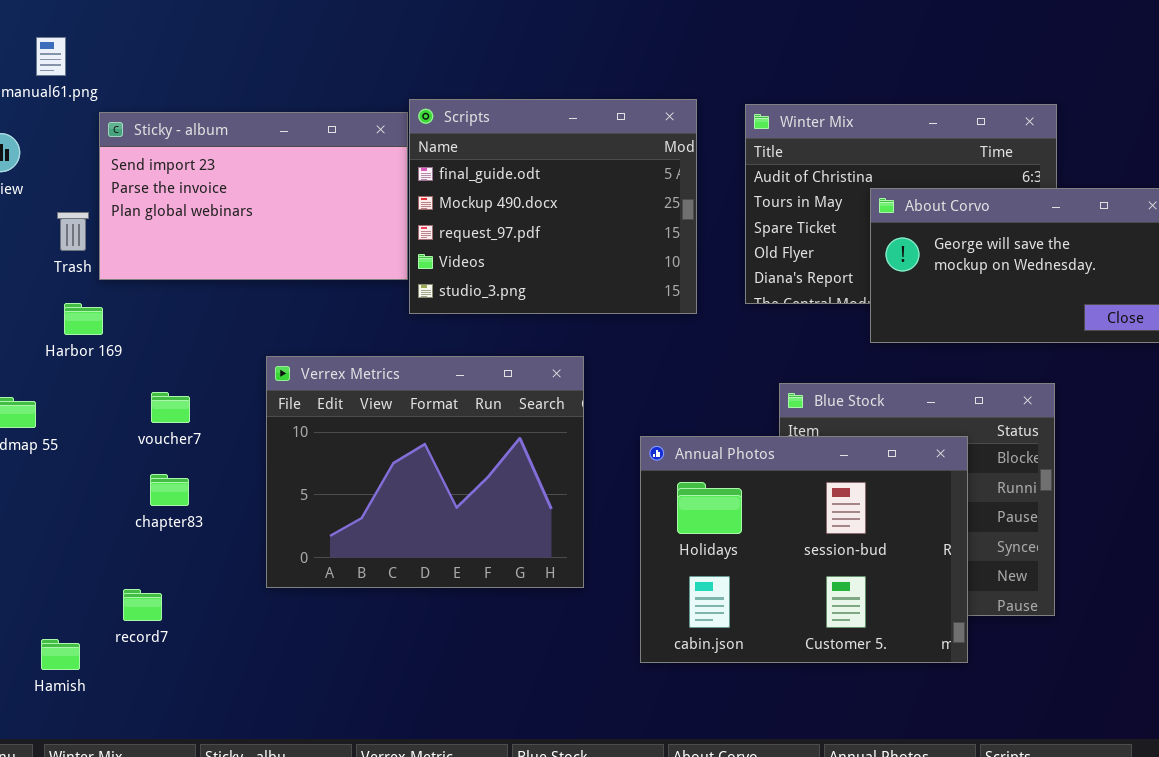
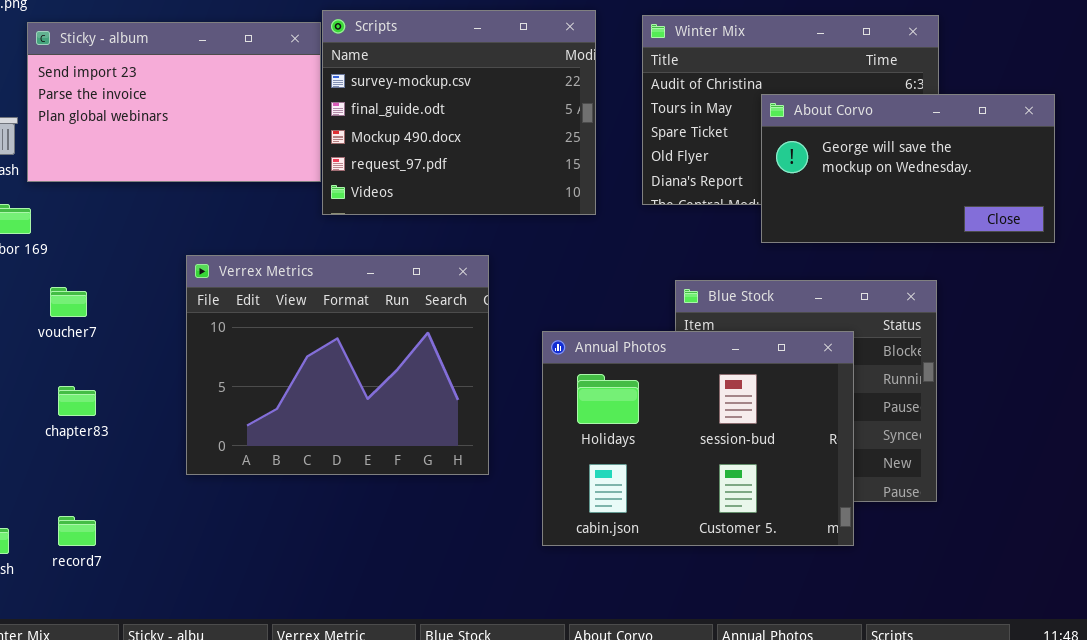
Scripts: [409,99,697,314] -> [322,10,596,215], scrolled up 1 row
voucher7: [151,392,190,423] -> [50,287,87,317], moved
chapter83: [150,474,189,506] -> [58,386,96,416], moved
record7: [123,589,162,621] -> [58,516,96,546], moved

